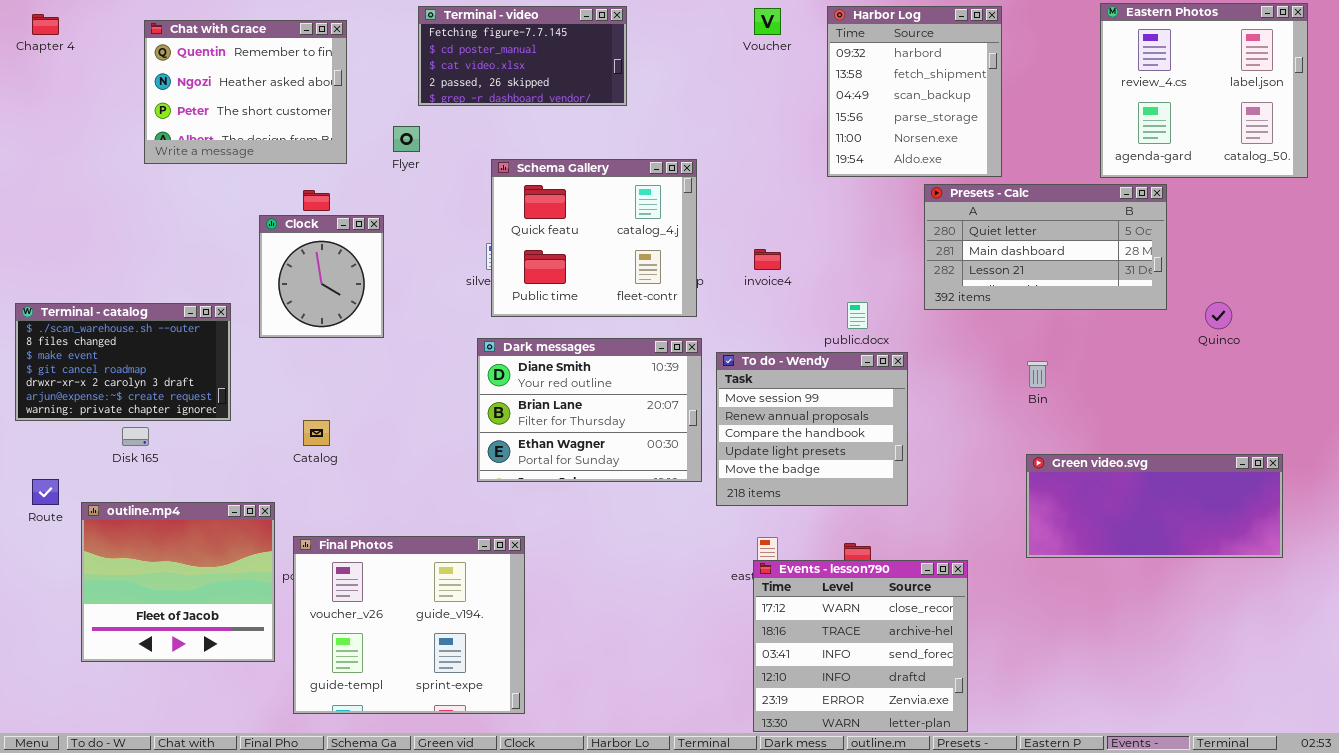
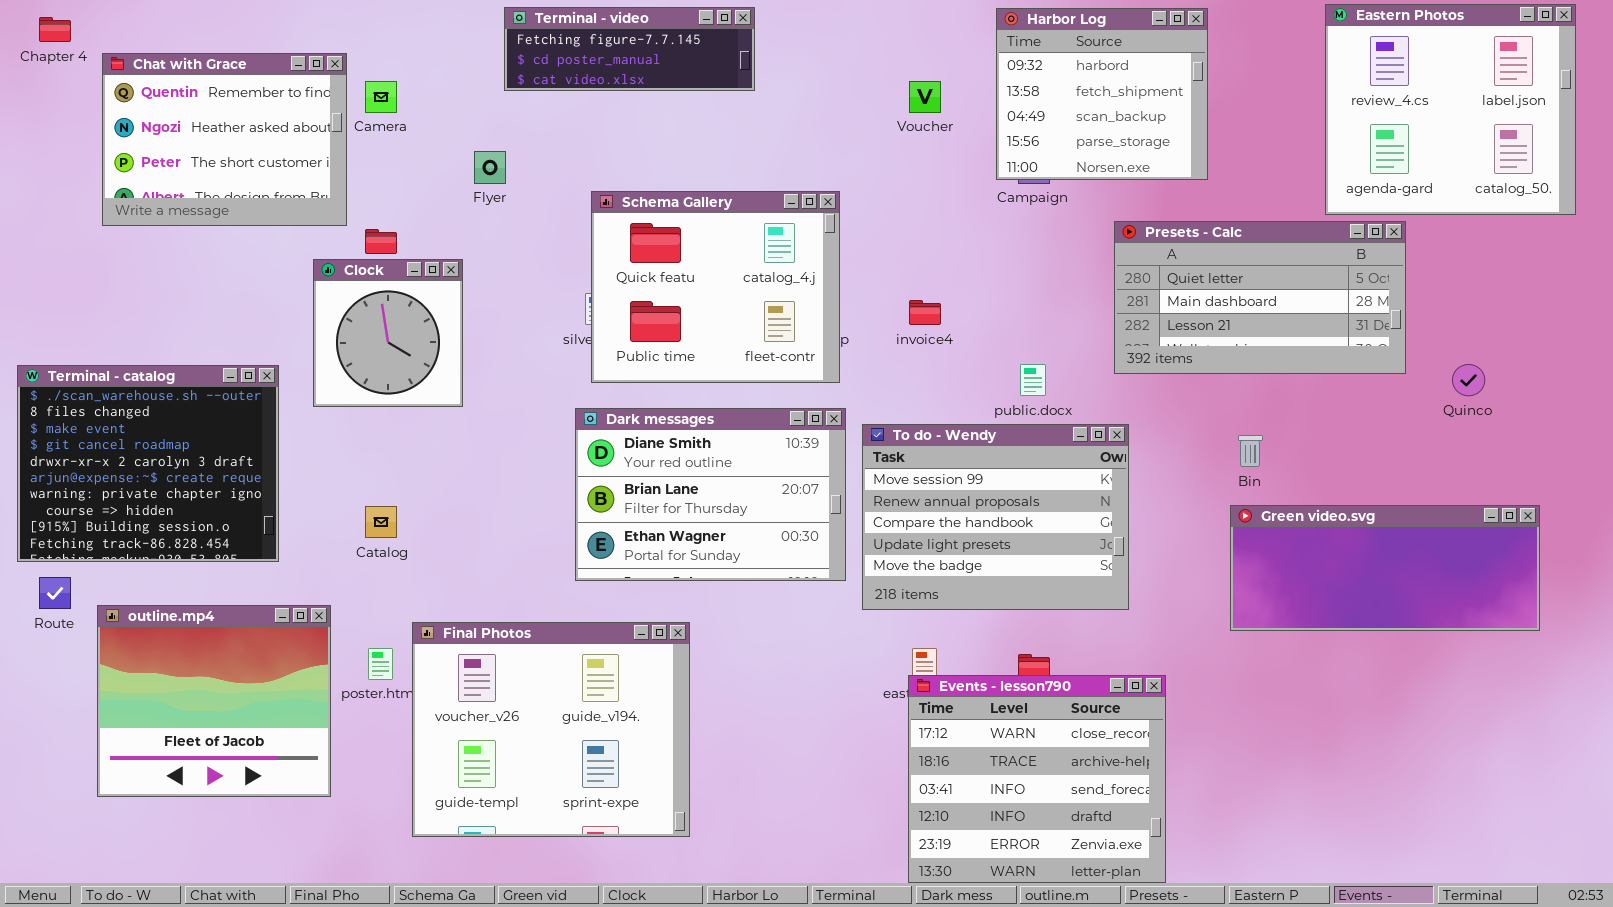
Terminal - video: [418,6,627,106] -> [504,7,755,91], resized
Harbor Log: [827,6,1002,177] -> [996,8,1208,180], resized
Voucher: [754,8,781,35] -> [909,81,941,113], moved
Chat with Grace: [144,20,347,164] -> [102,53,347,226], moved
Terminal - catalog: [15,303,231,421] -> [17,365,279,562], resized
To do - Wendy: [716,352,908,506] -> [862,424,1129,610], resized
Green video.svg: [1026,454,1283,558] -> [1230,505,1540,631], moved
Final Photos: [293,536,525,714] -> [412,622,690,837], moved

